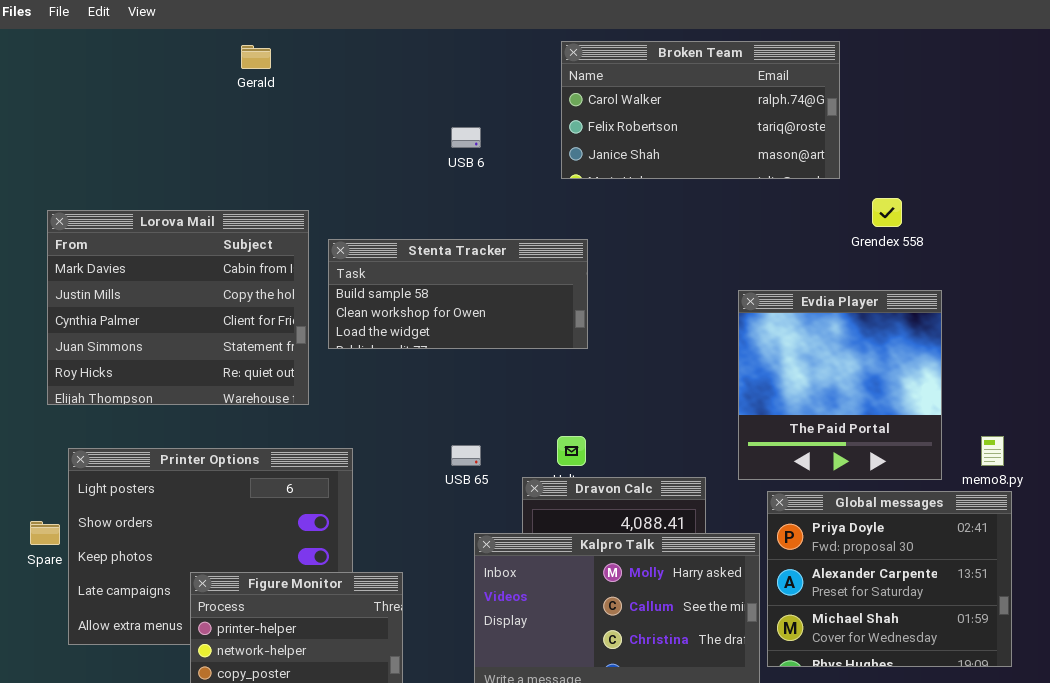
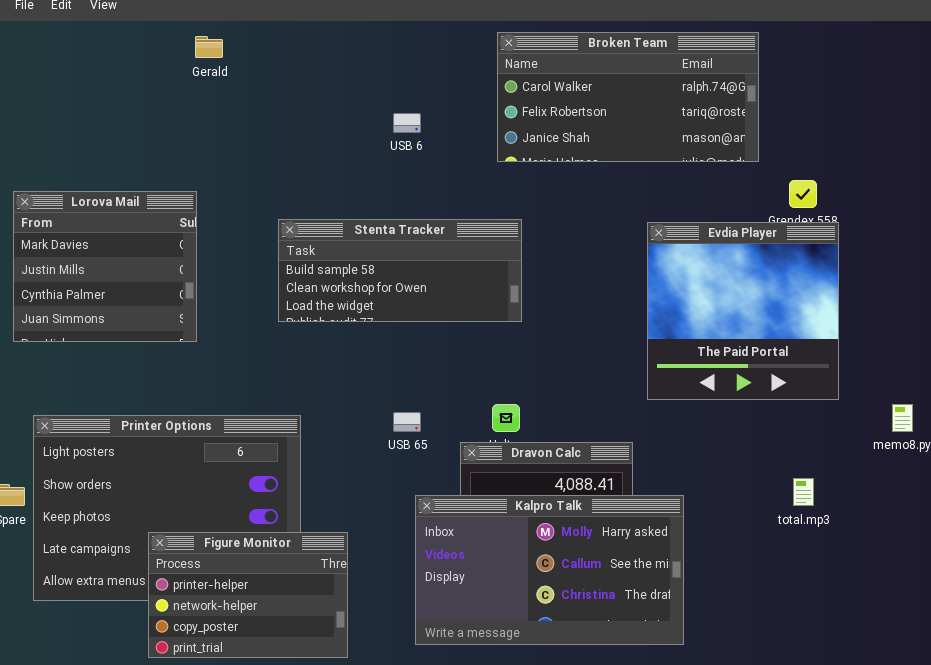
Lorova Mail: [47,210,309,405] -> [13,191,197,342], resized
Evdia Player: [738,290,942,480] -> [647,222,839,400], moved
Global messages: [767,491,1012,667] -> none, closed

